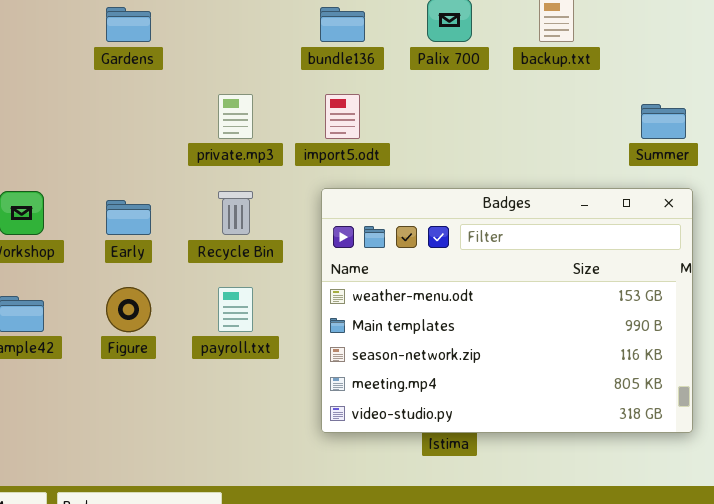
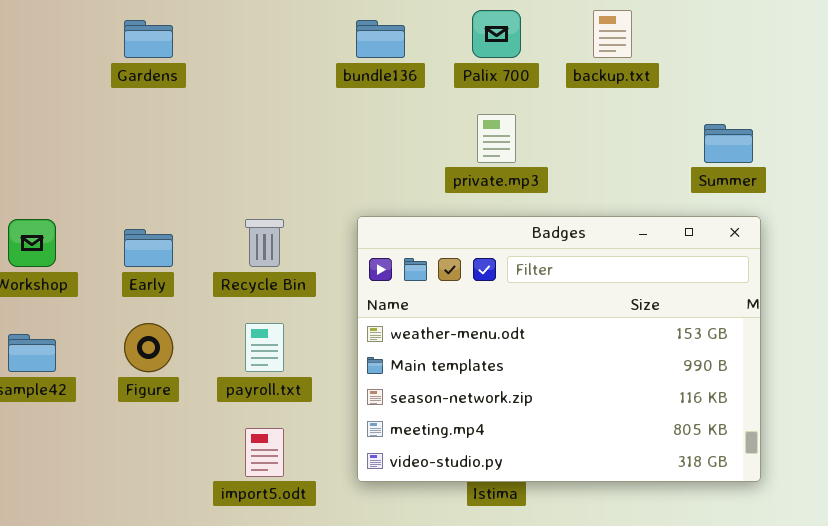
private.mp3: [218,94,253,139] -> [477,114,516,163], moved
import5.odt: [325,94,360,139] -> [245,428,284,477], moved

